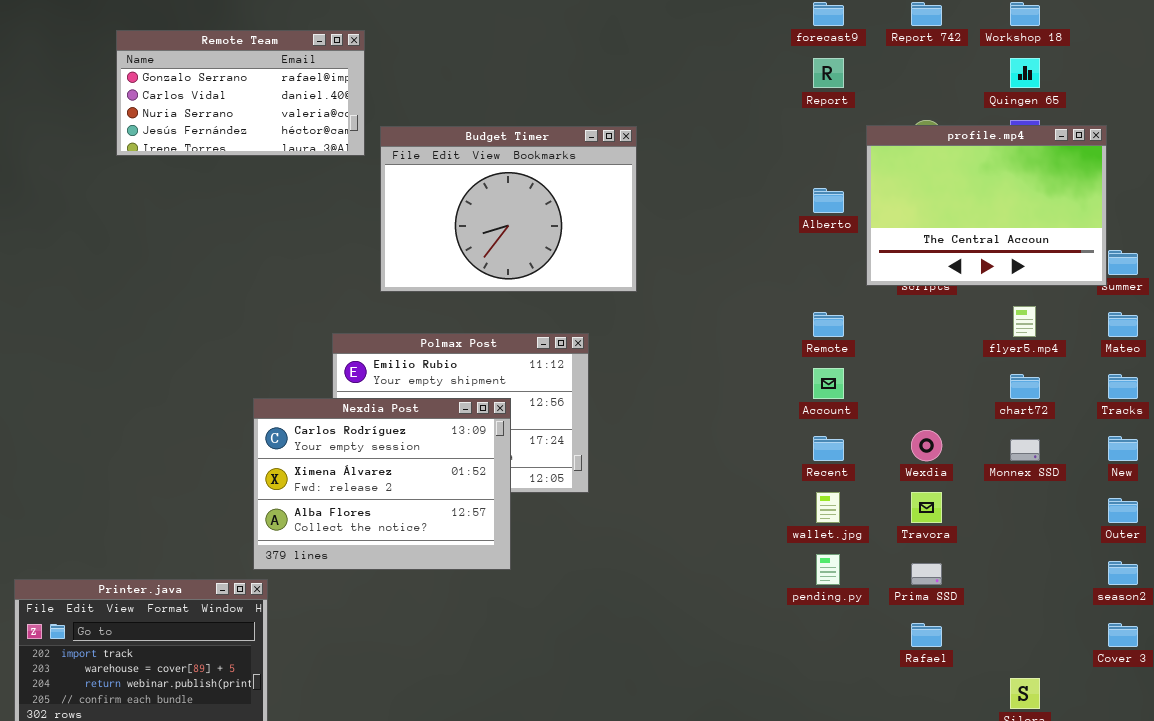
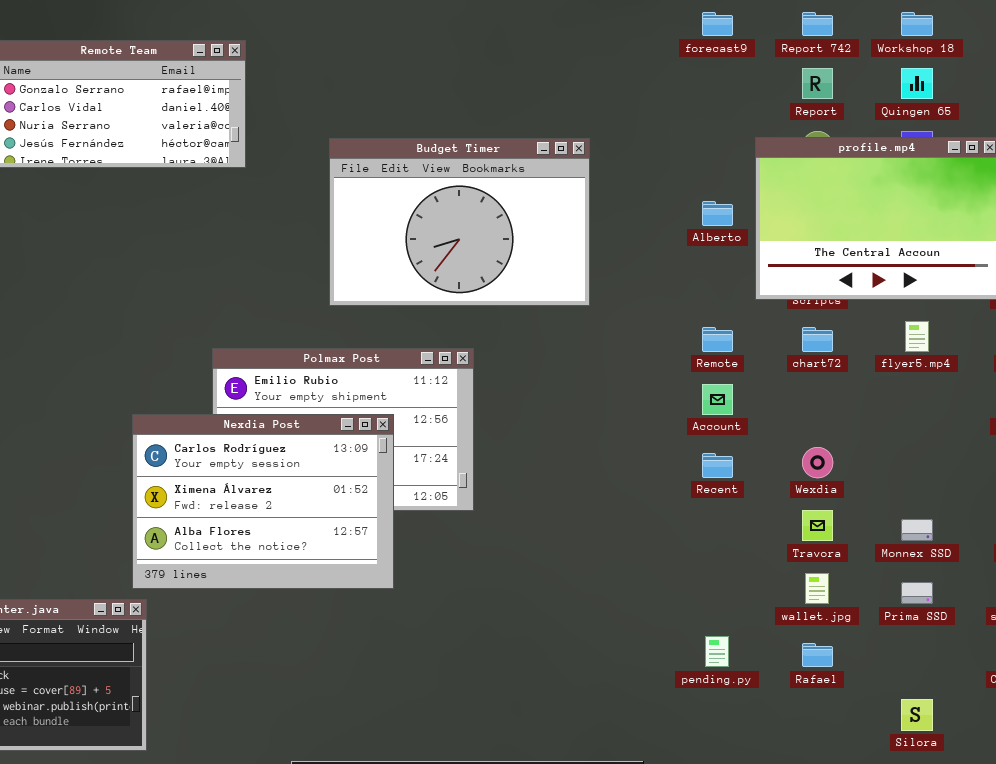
Report: [813,58,844,88] -> [802,68,833,99], moved
Budget Timer: [380,126,637,292] -> [329,138,590,306], moved
chart72: [1010,374,1040,399] -> [802,327,833,352], moved
Monnex SSD: [1010,439,1040,461] -> [901,519,933,541], moved
wallet.jpg: [816,492,840,523] -> [805,573,829,604], moved
pending.py: [816,554,840,585] -> [705,636,729,667], moved
Prima SSD: [911,563,942,585] -> [901,582,933,604], moved

